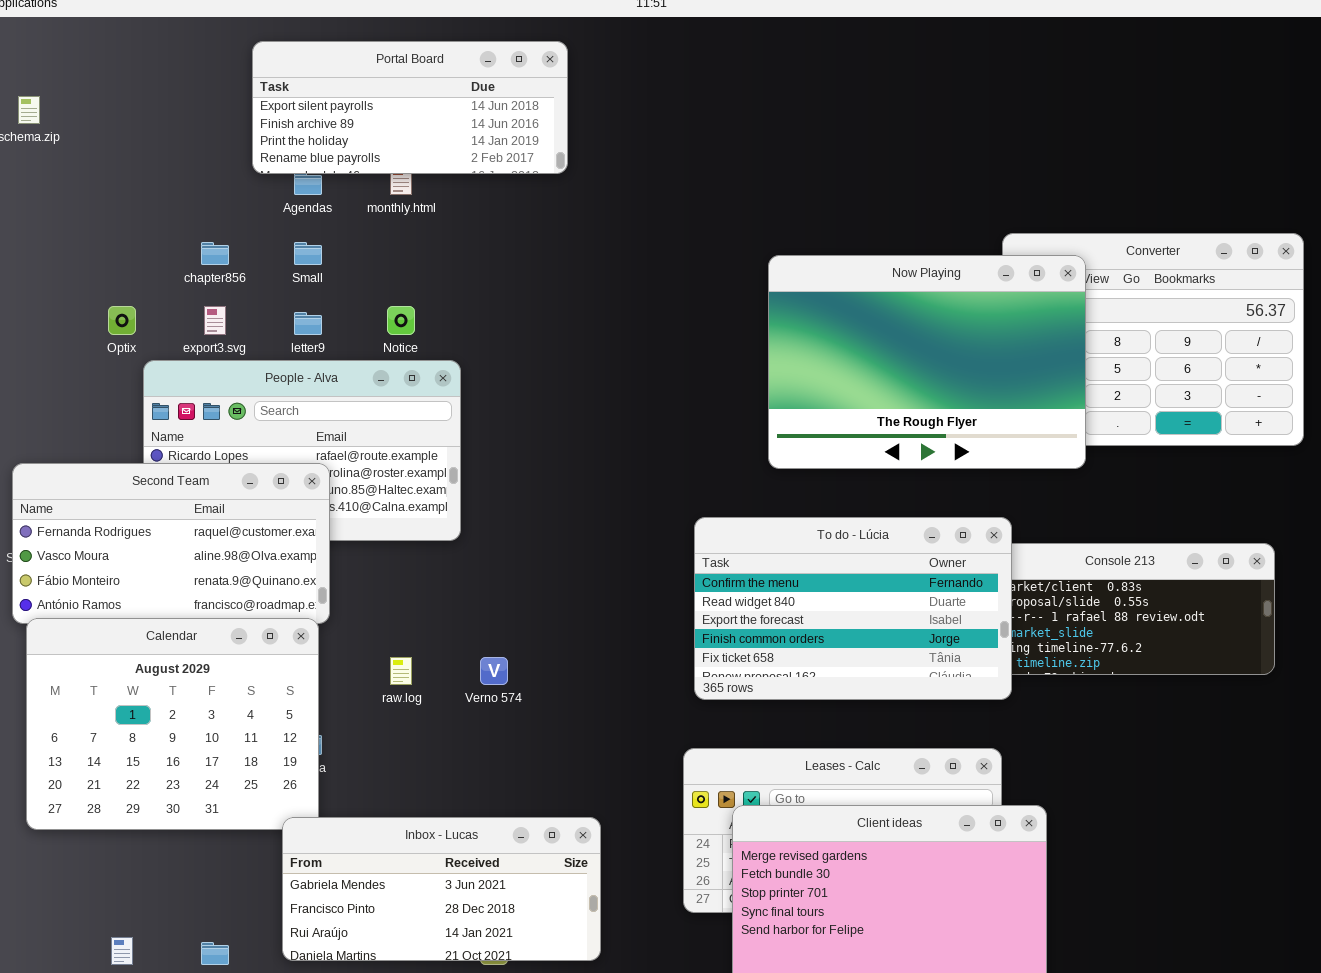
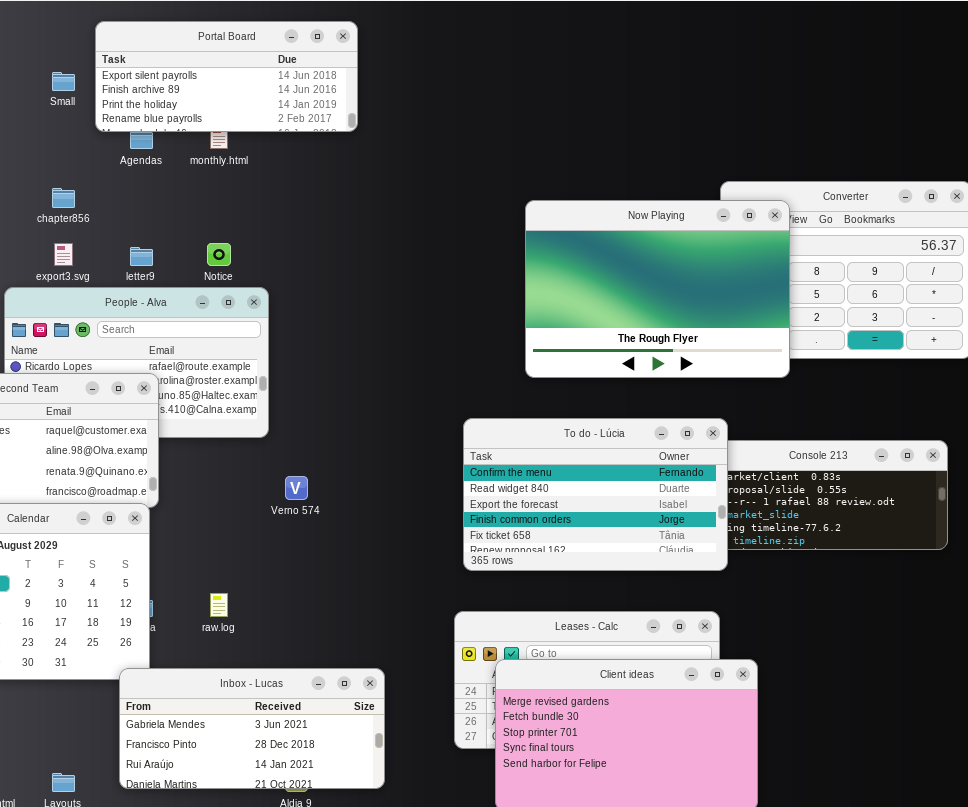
Small: [294,242,322,265] -> [52,72,75,91], moved
raw.log: [390,657,412,685] -> [210,593,228,617], moved
Verno 574: [480,657,508,685] -> [285,476,308,500], moved

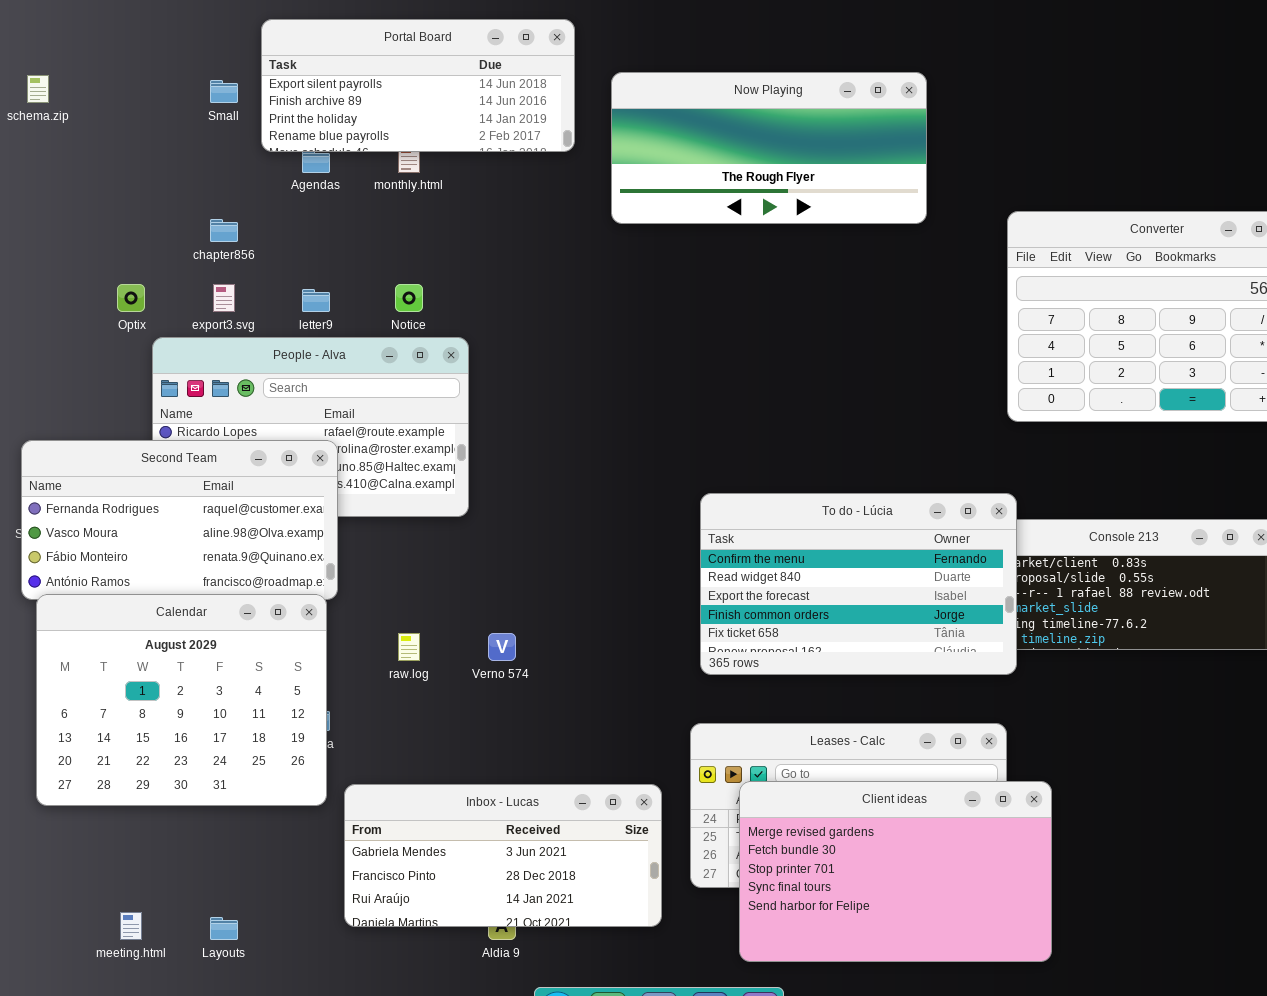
Now Playing: [525,200,790,378] -> [611,72,927,224], moved, resized
Verno 574: [285,476,308,500] -> [488,633,516,661], moved
raw.log: [210,593,228,617] -> [398,633,420,661], moved
Inbox - Lucas: [119,668,385,789] -> [344,784,662,927], moved

